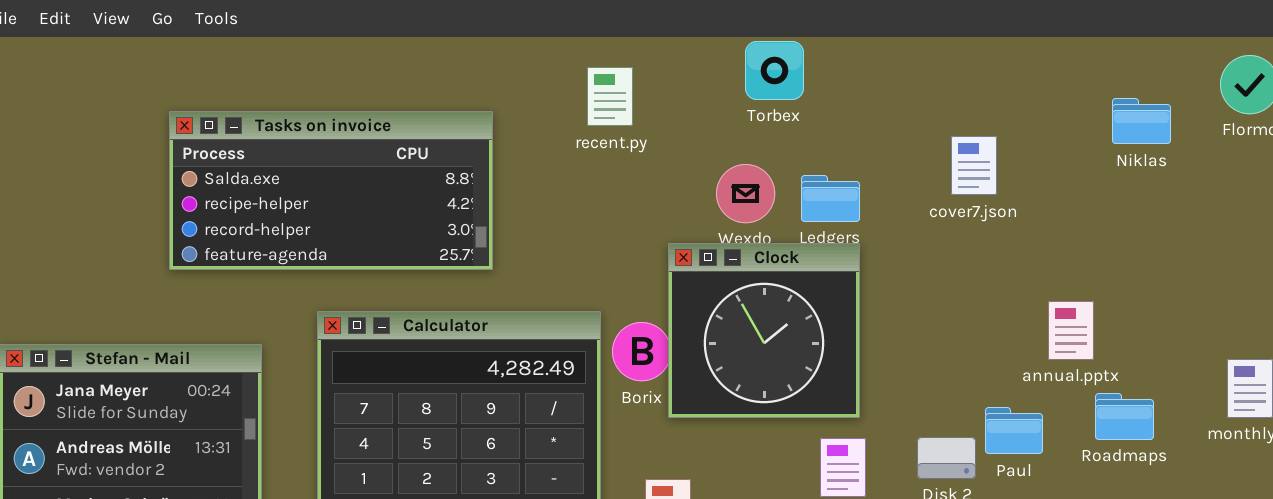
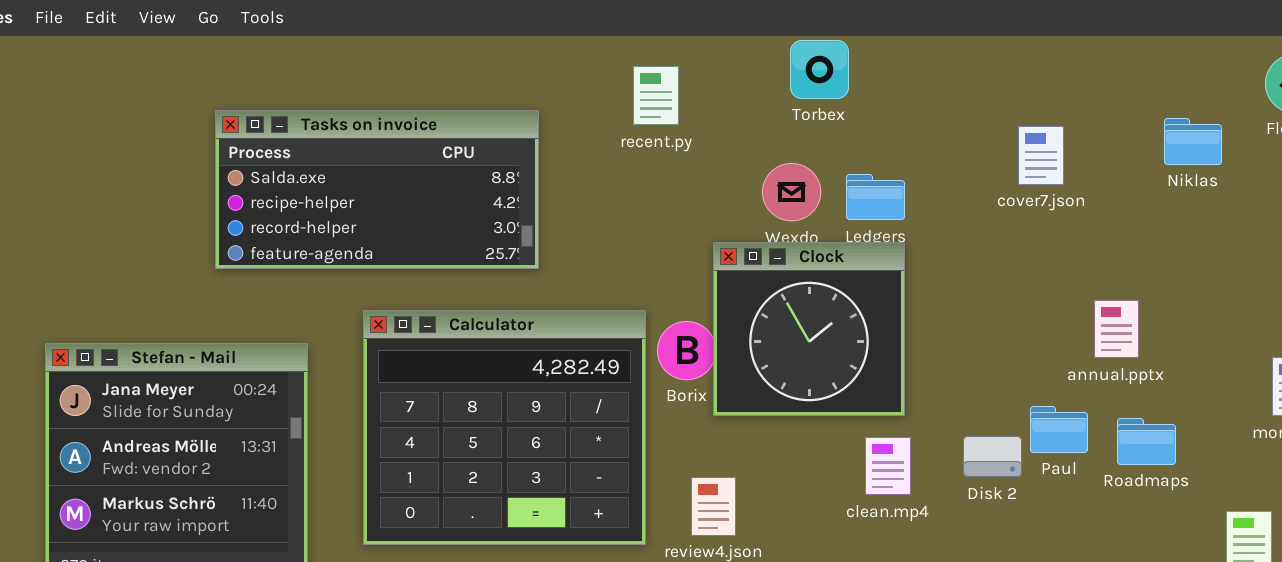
Niklas: [1112,98,1171,144] -> [1164,118,1222,165], moved
cover7.json: [951,136,997,195] -> [1018,126,1064,185], moved
Roadmaps: [1095,393,1154,440] -> [1117,418,1176,465], moved

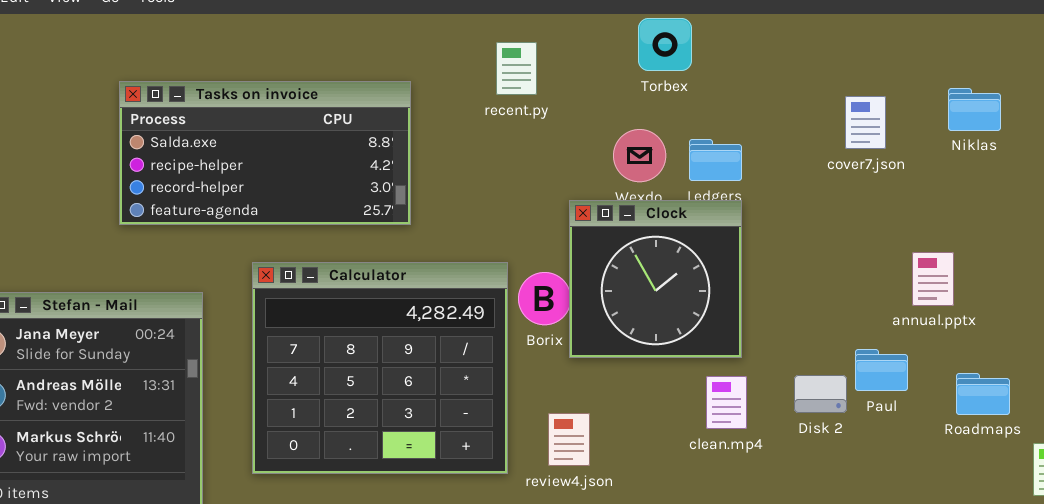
Niklas: [1164,118,1222,165] -> [948,88,1001,131], moved
Roadmaps: [1117,418,1176,465] -> [956,373,1010,415], moved

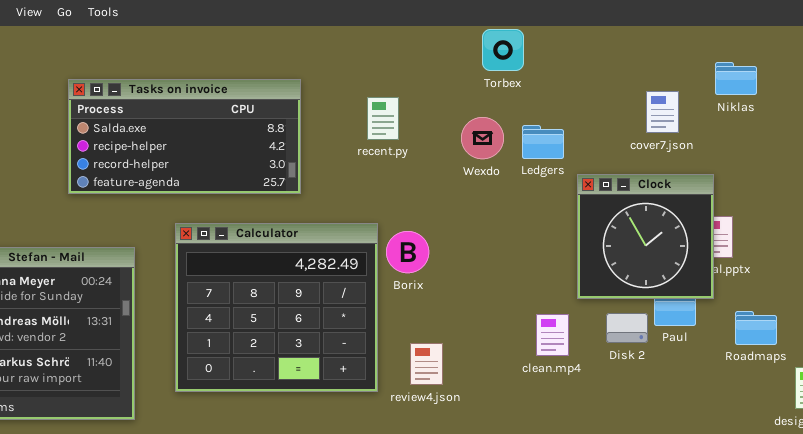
recent.py: [496,42,537,95] -> [367,97,399,140], moved
Niklas: [948,88,1001,131] -> [715,62,757,95], moved
Clock: [569,200,742,358] -> [577,174,714,299], moved

